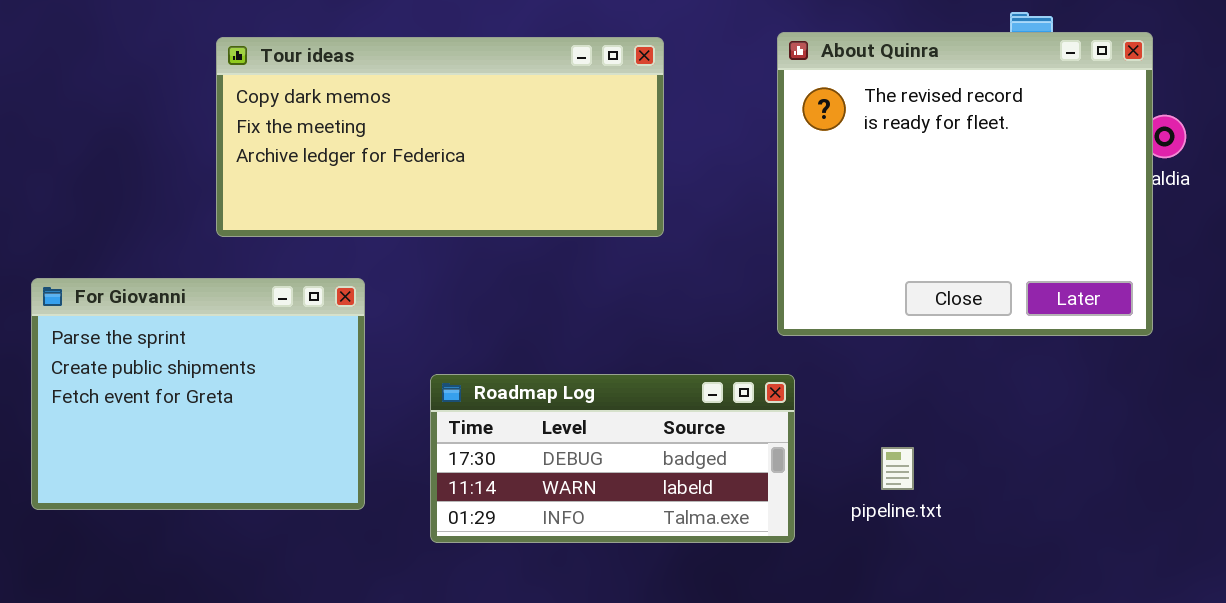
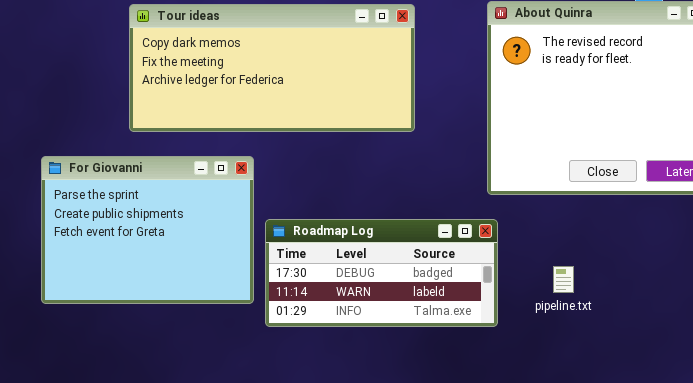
For Giovanni: [31,278,365,510] -> [41,156,254,304], moved

